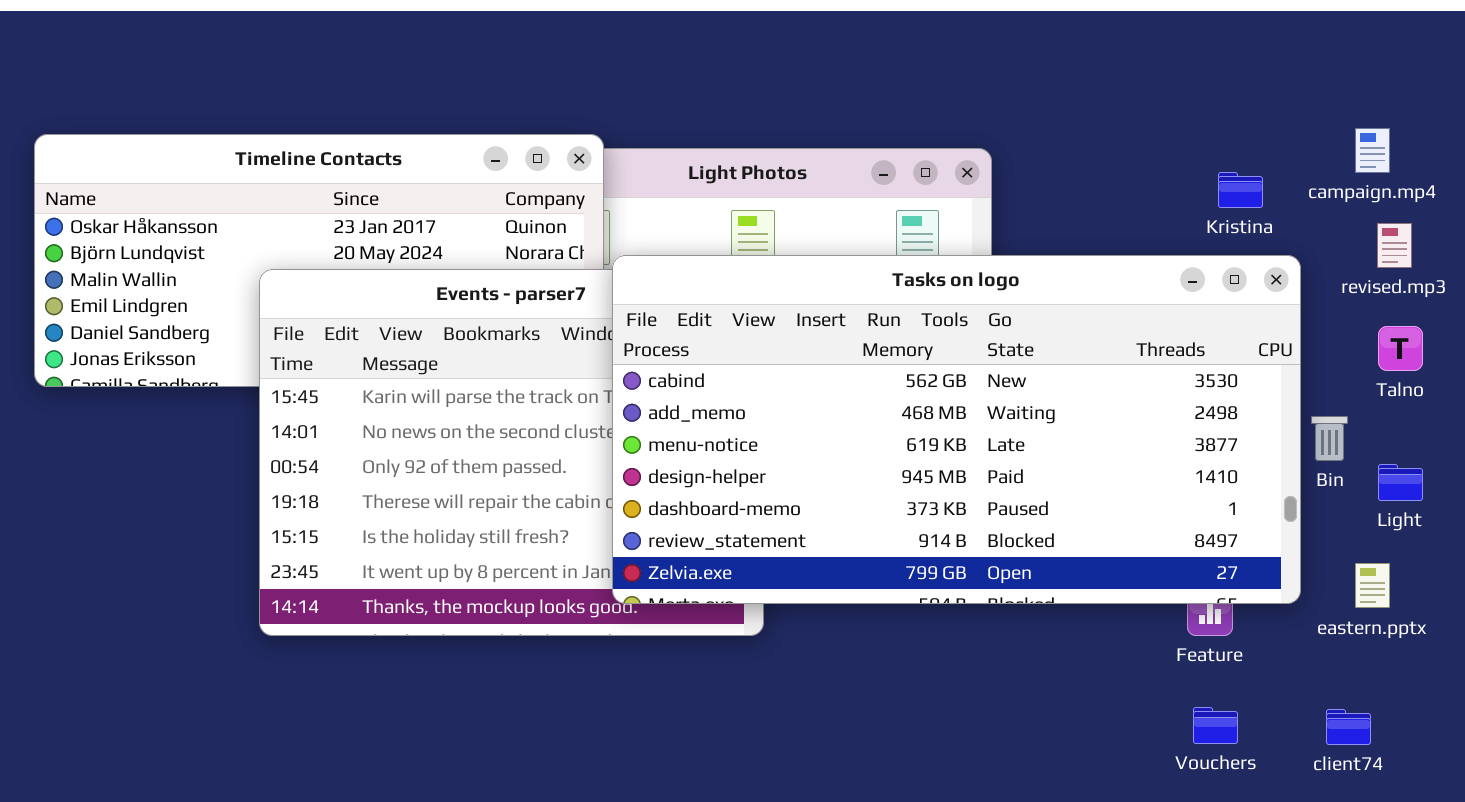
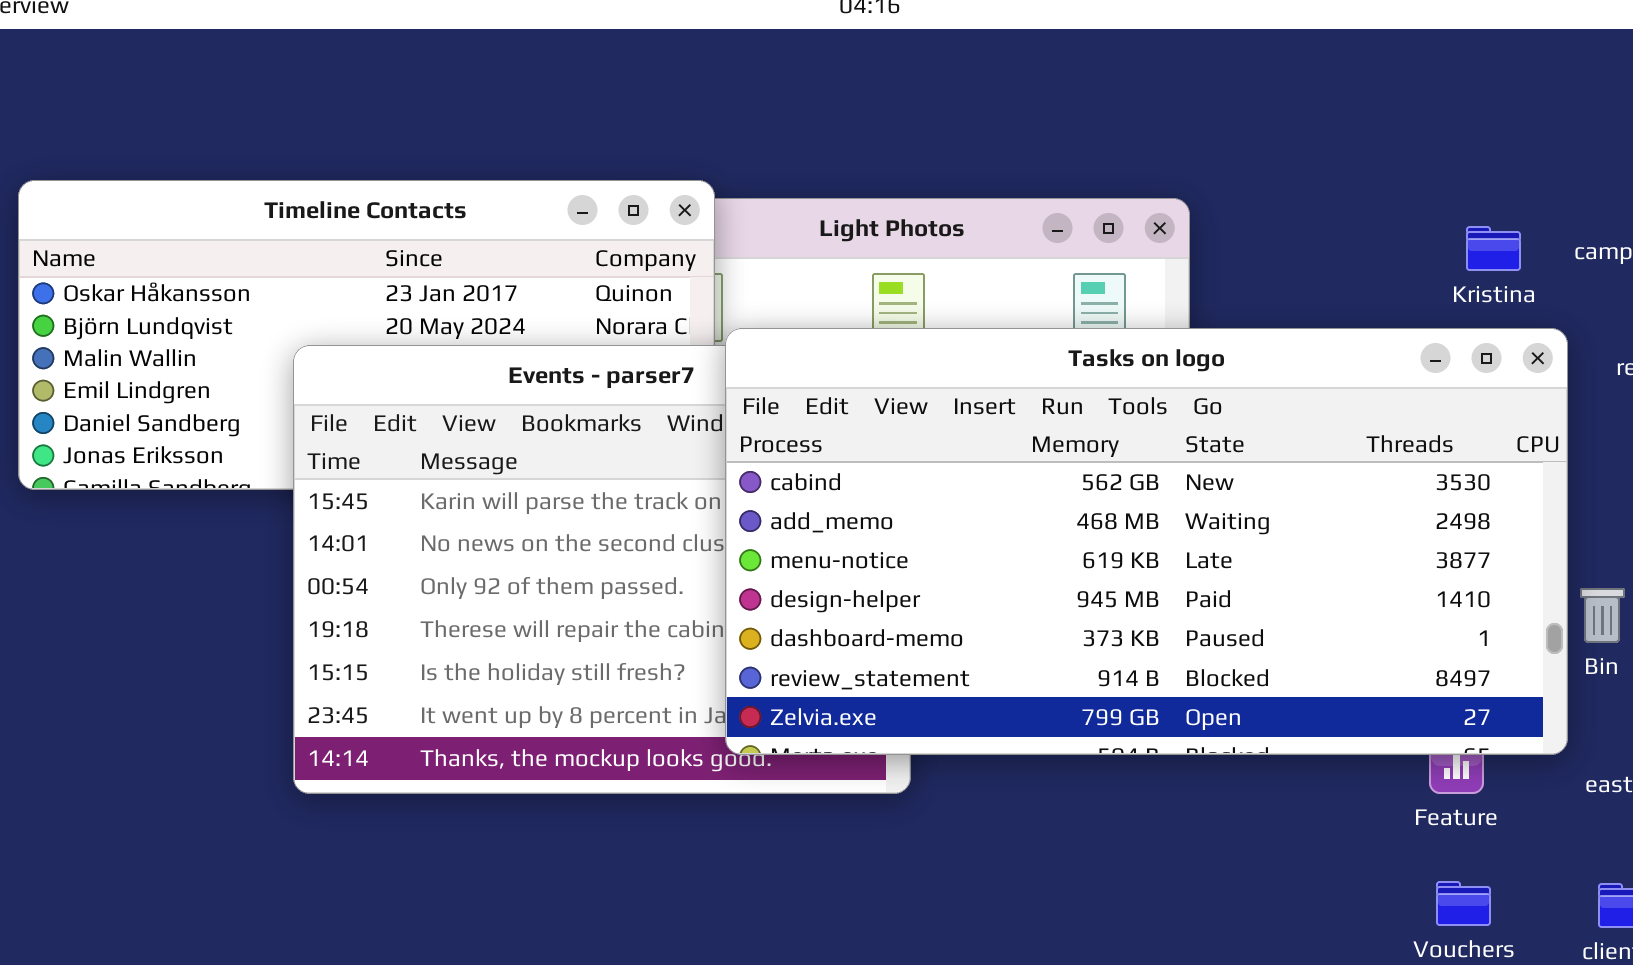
Bin: [1311,416,1348,461] -> [1580,588,1625,643], moved

